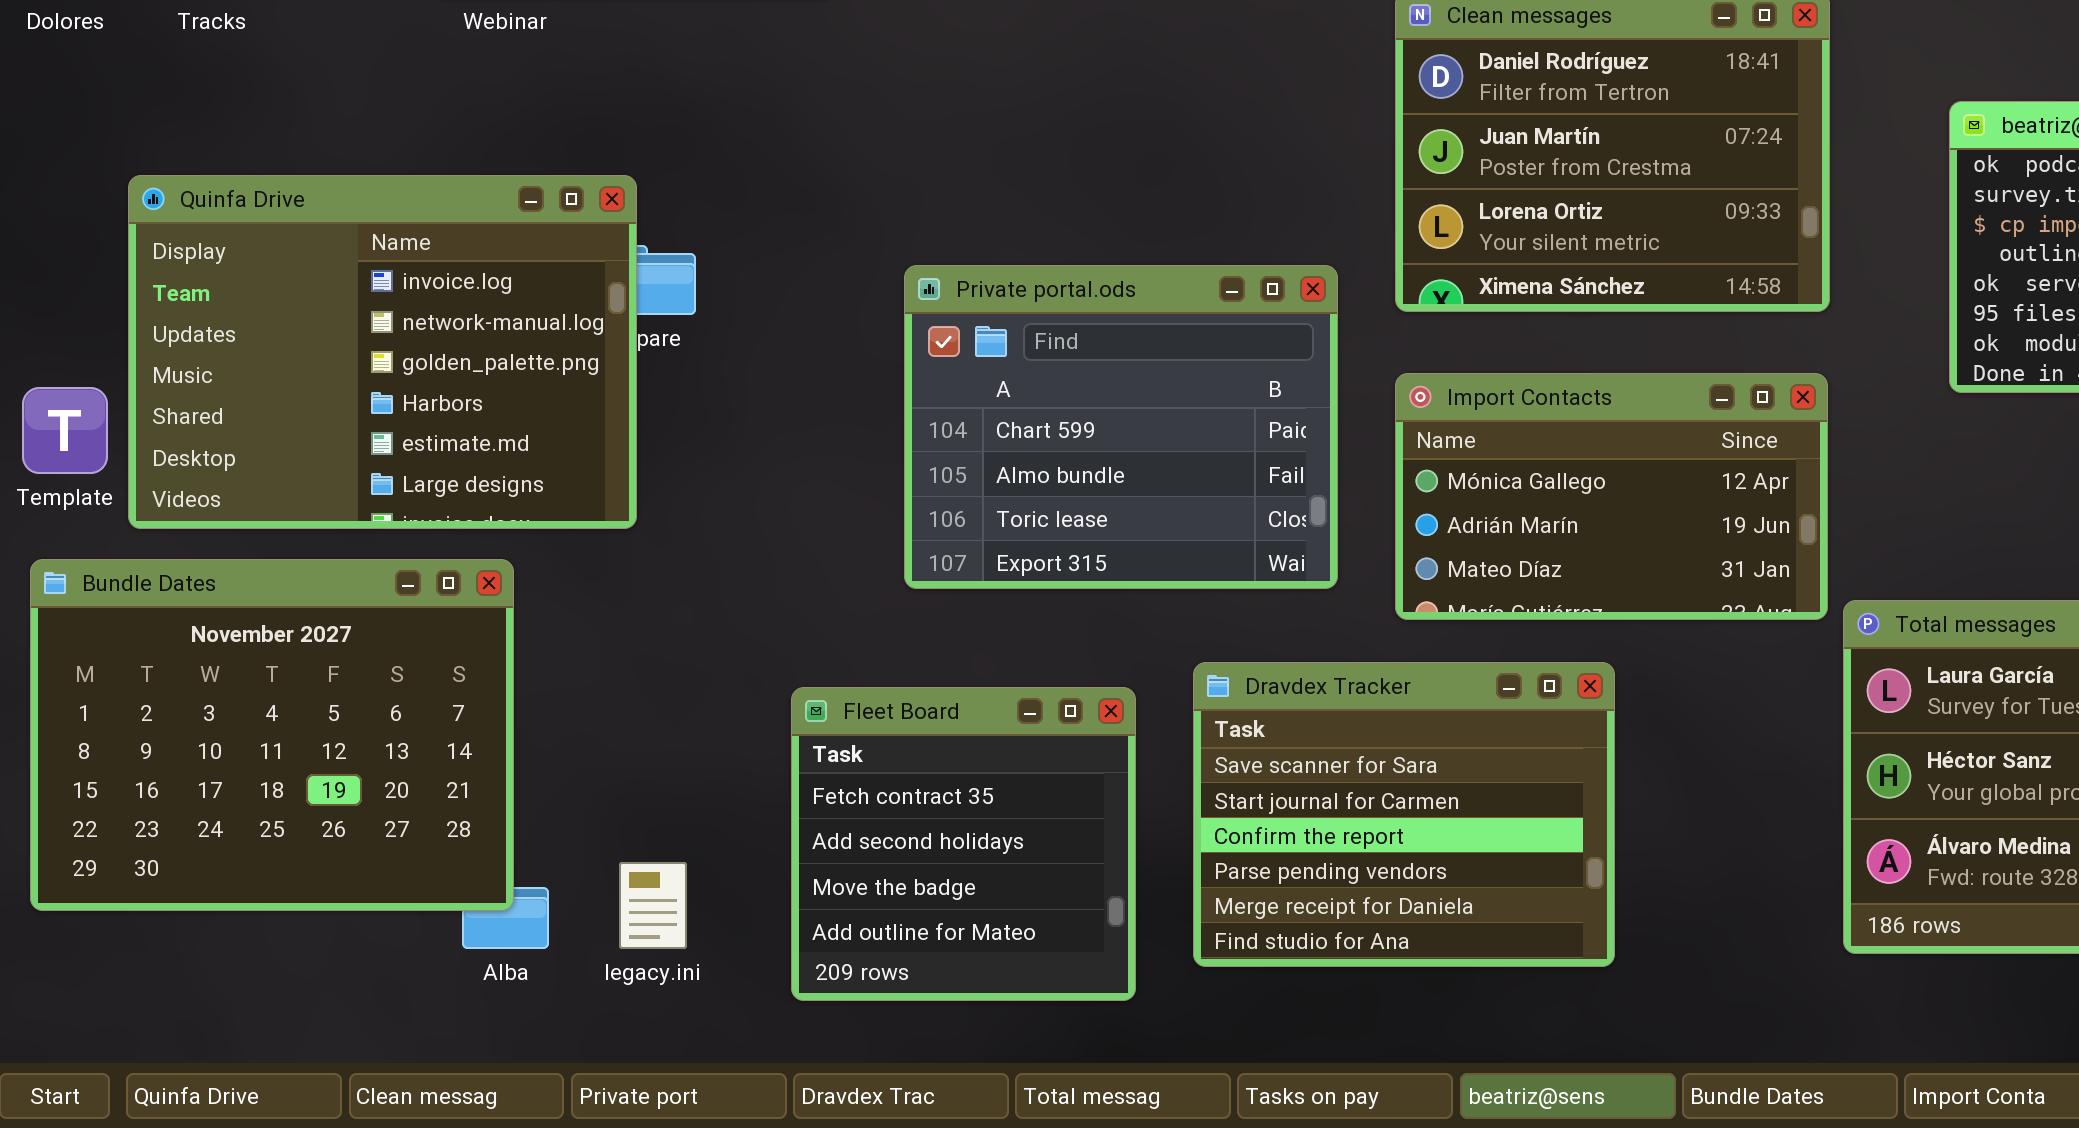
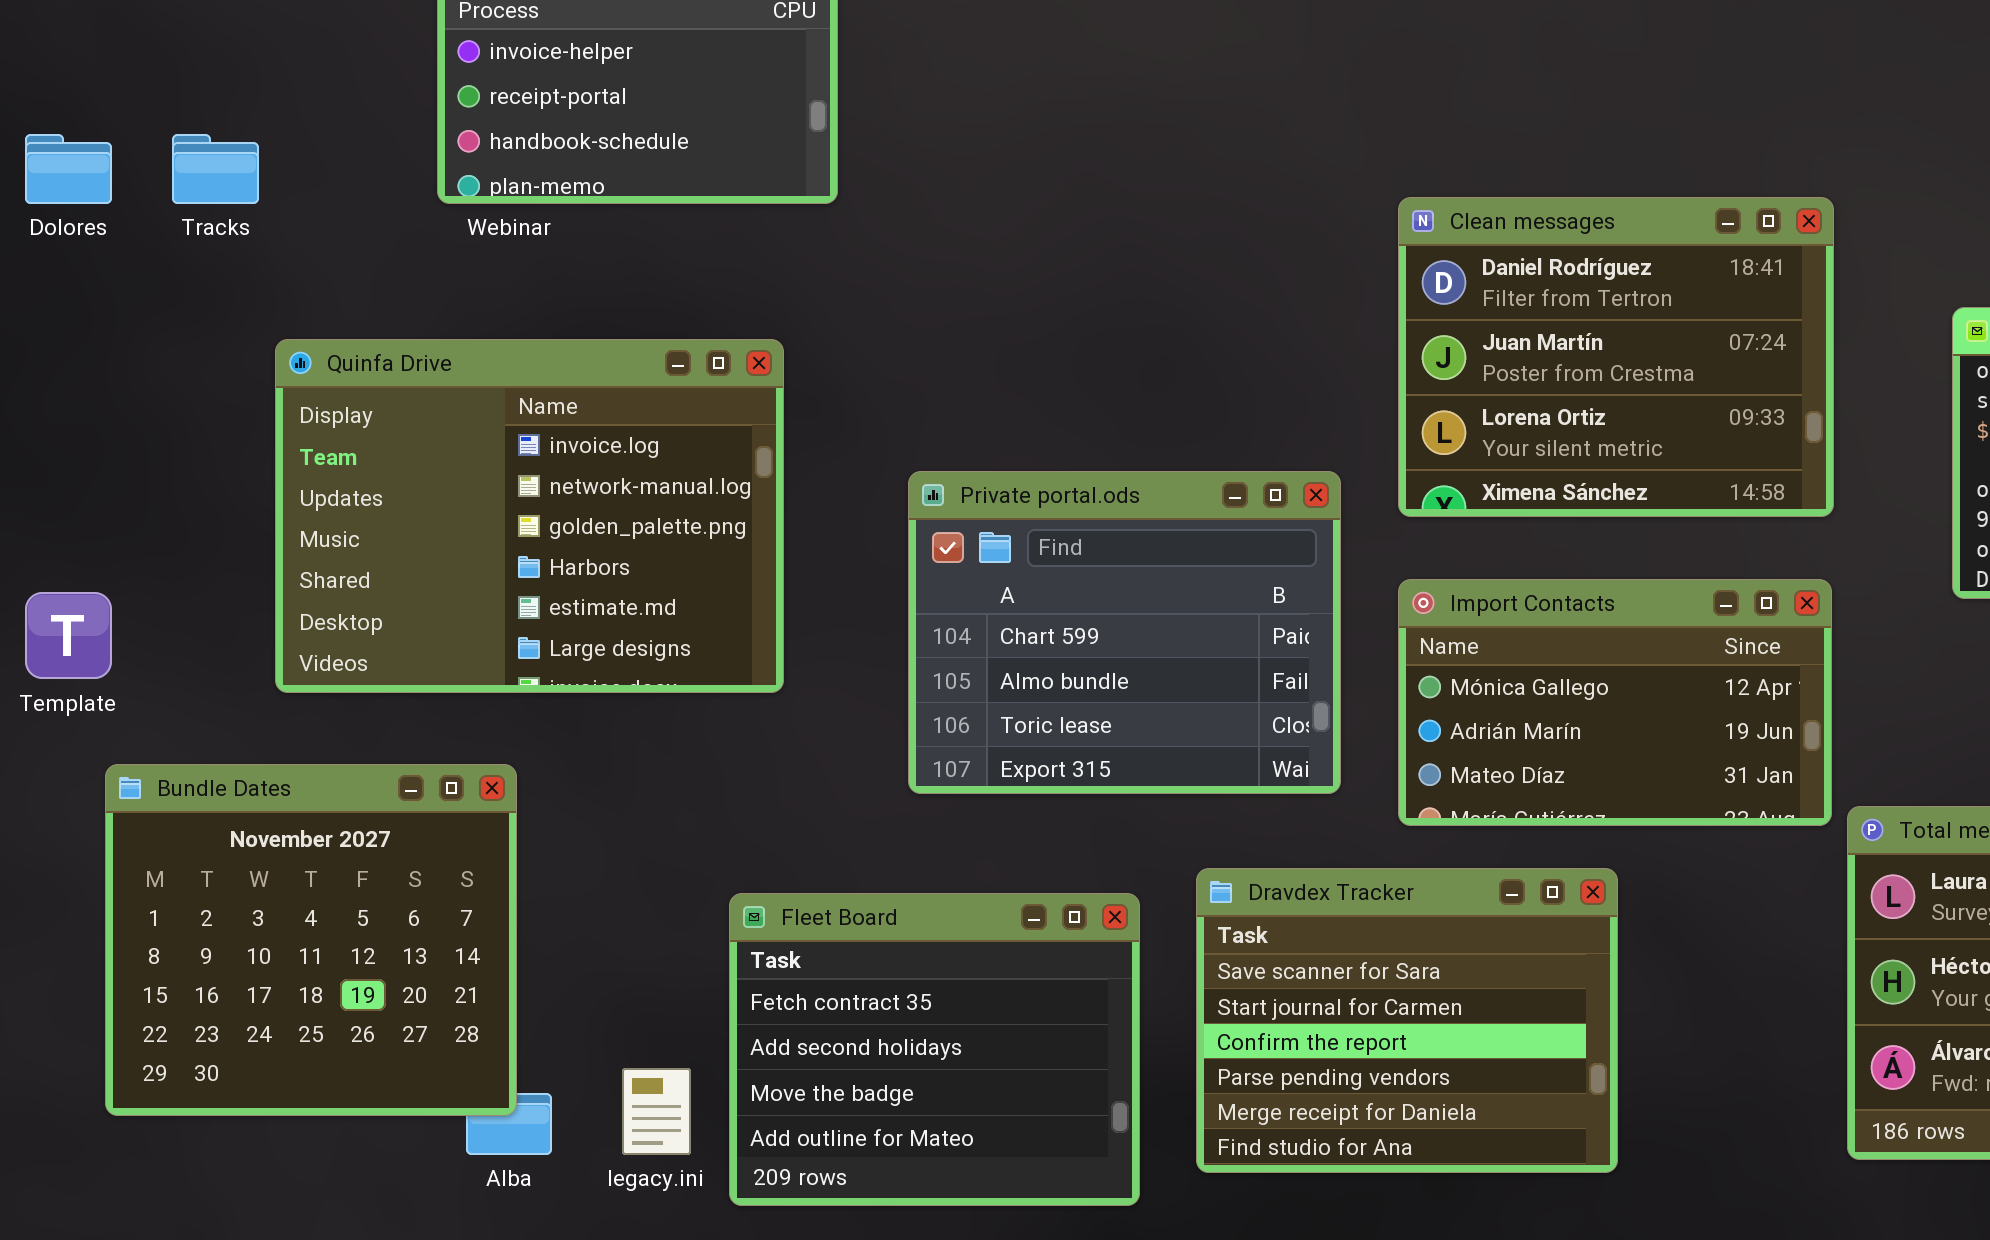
Quinfa Drive: [128,175,637,529] -> [275,339,784,693], moved
Bundle Dates: [30,559,514,911] -> [105,764,517,1116], resized
Fleet Board: [791,687,1136,1001] -> [729,893,1140,1206], resized

